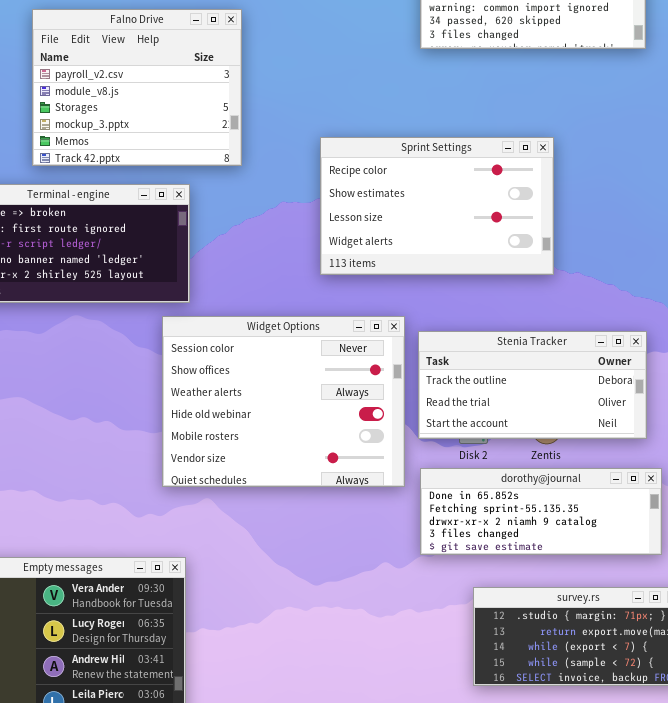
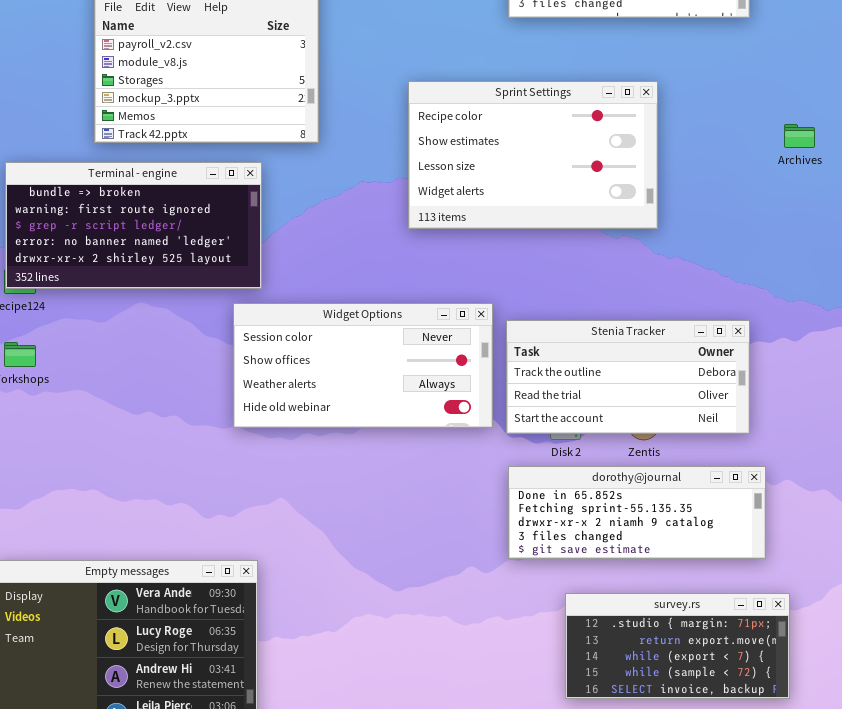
Sprint Settings: [320,137,554,275] -> [408,81,658,229], moved
Widget Options: [162,316,405,487] -> [233,303,493,428], resized

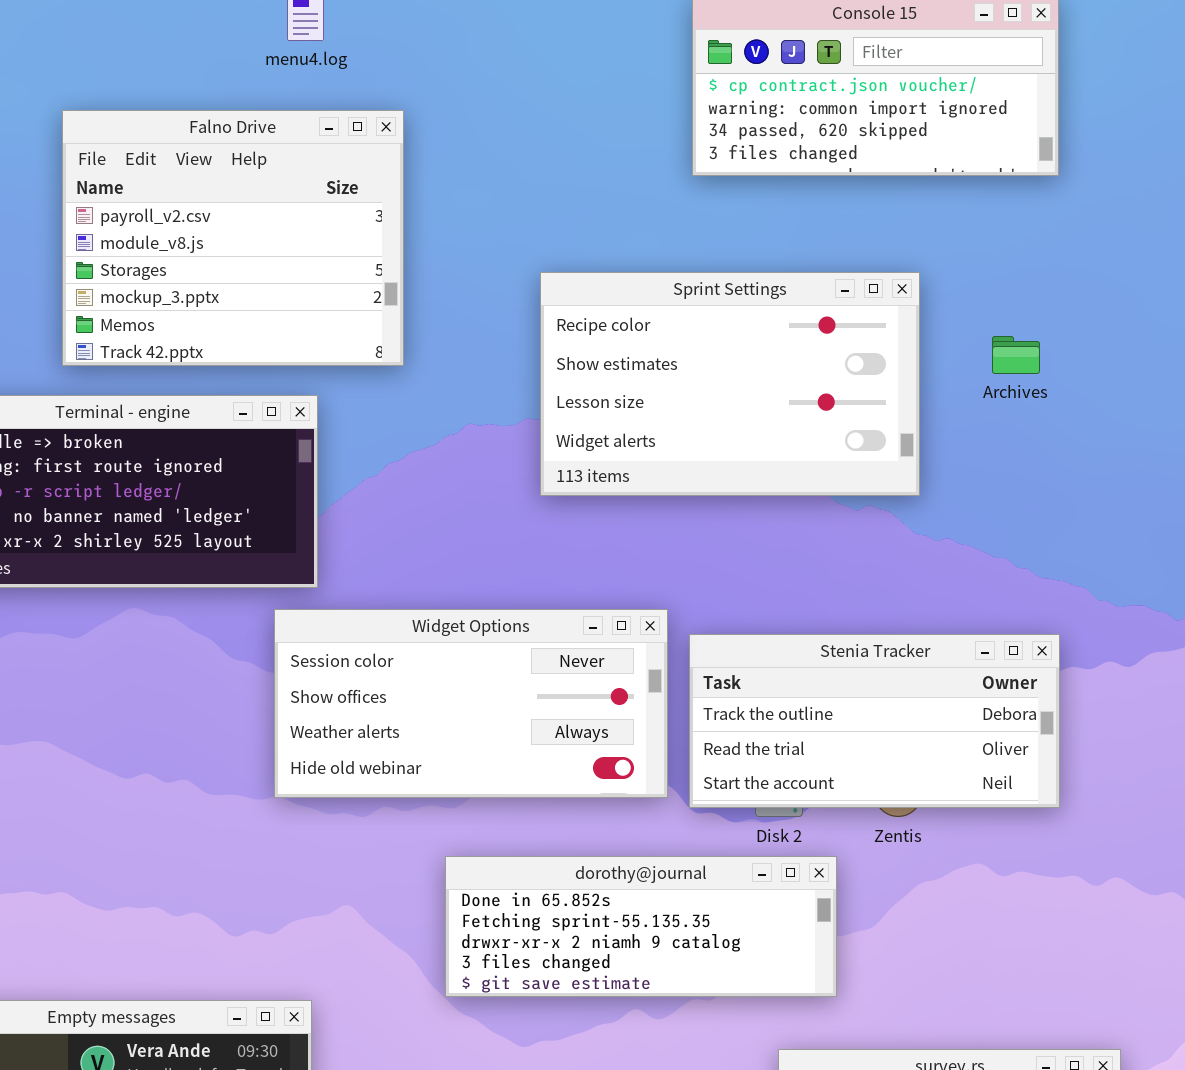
Archives: [784,124,815,148] -> [992,336,1040,374], moved
dorothy@journal: [508,466,766,559] -> [445,856,837,997], moved

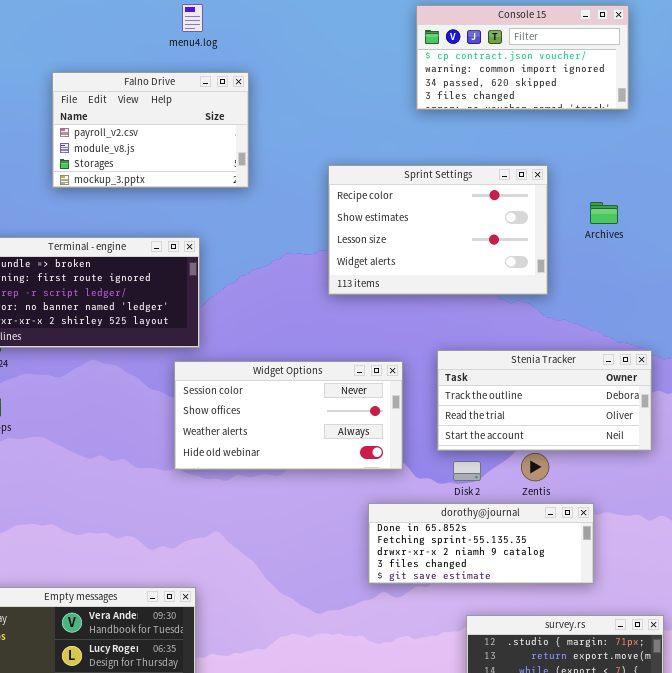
Falno Drive: [62,110,404,366] -> [52,72,249,188], resized
Stenia Tracker: [689,634,1060,808] -> [437,350,652,451], moved
dorothy@journal: [445,856,837,997] -> [368,503,594,584], moved

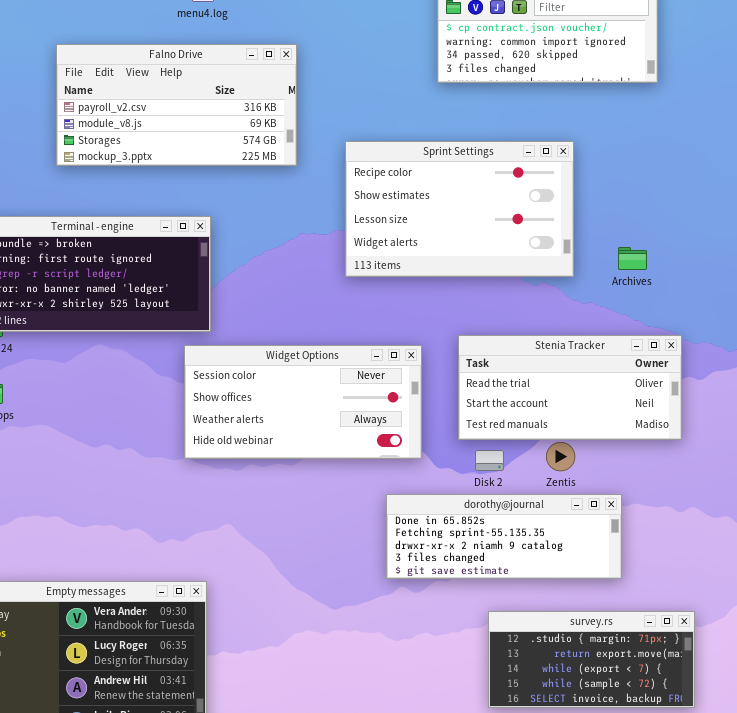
Falno Drive: [52,72,249,188] -> [56,44,297,166], resized
Archives: [590,202,618,224] -> [618,247,647,270], moved
Stenia Tracker: [437,350,652,451] -> [458,335,682,440], scrolled down 1 row

